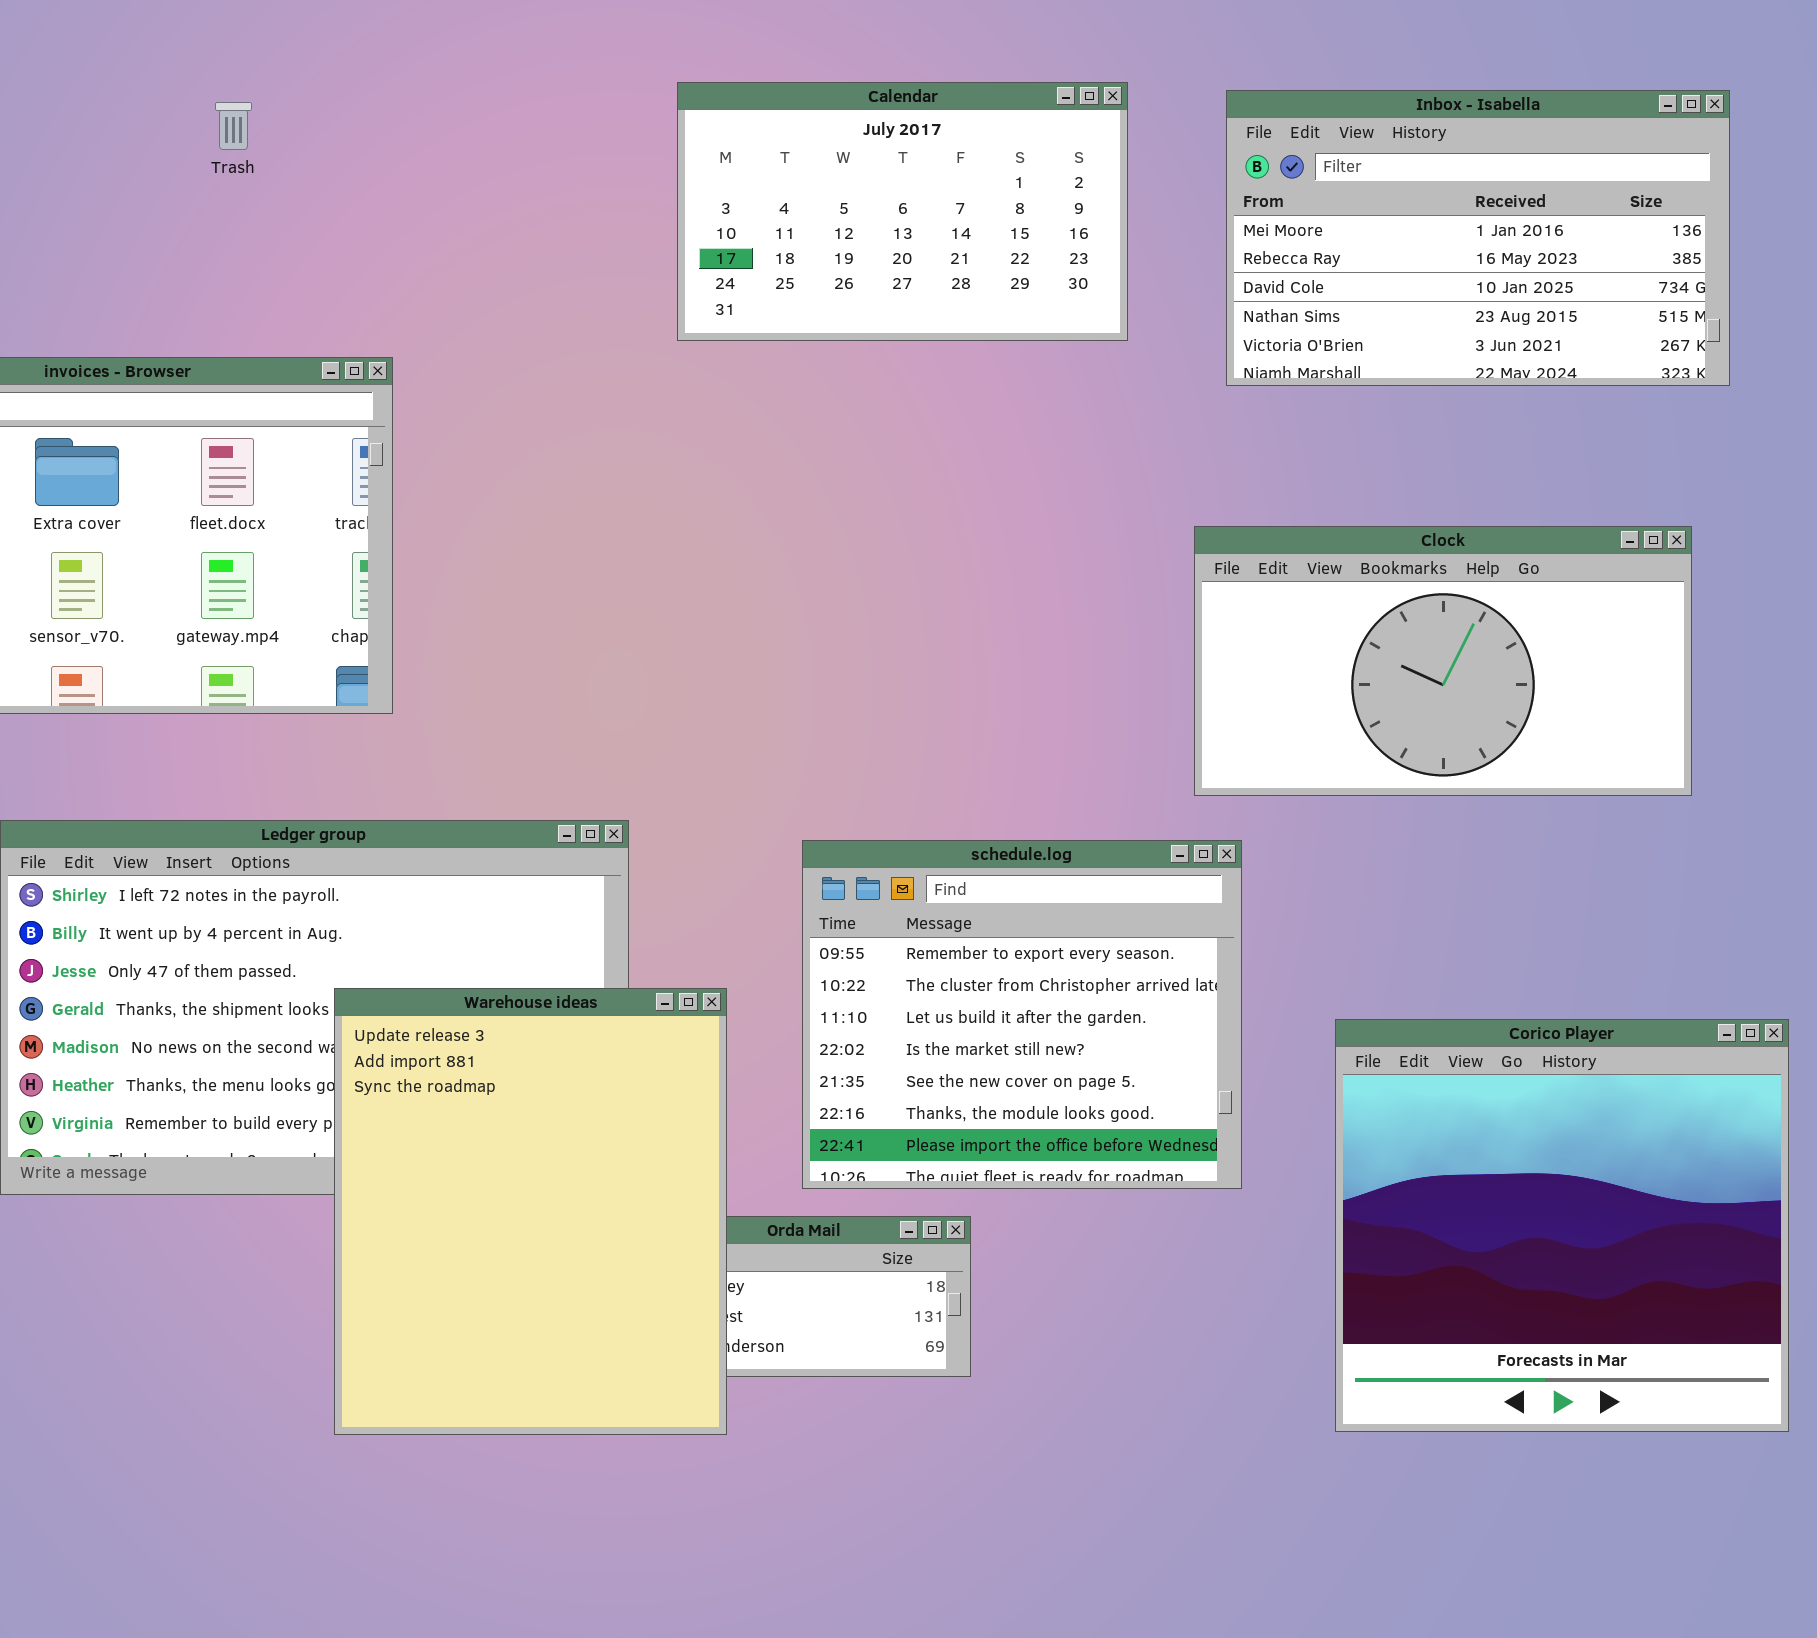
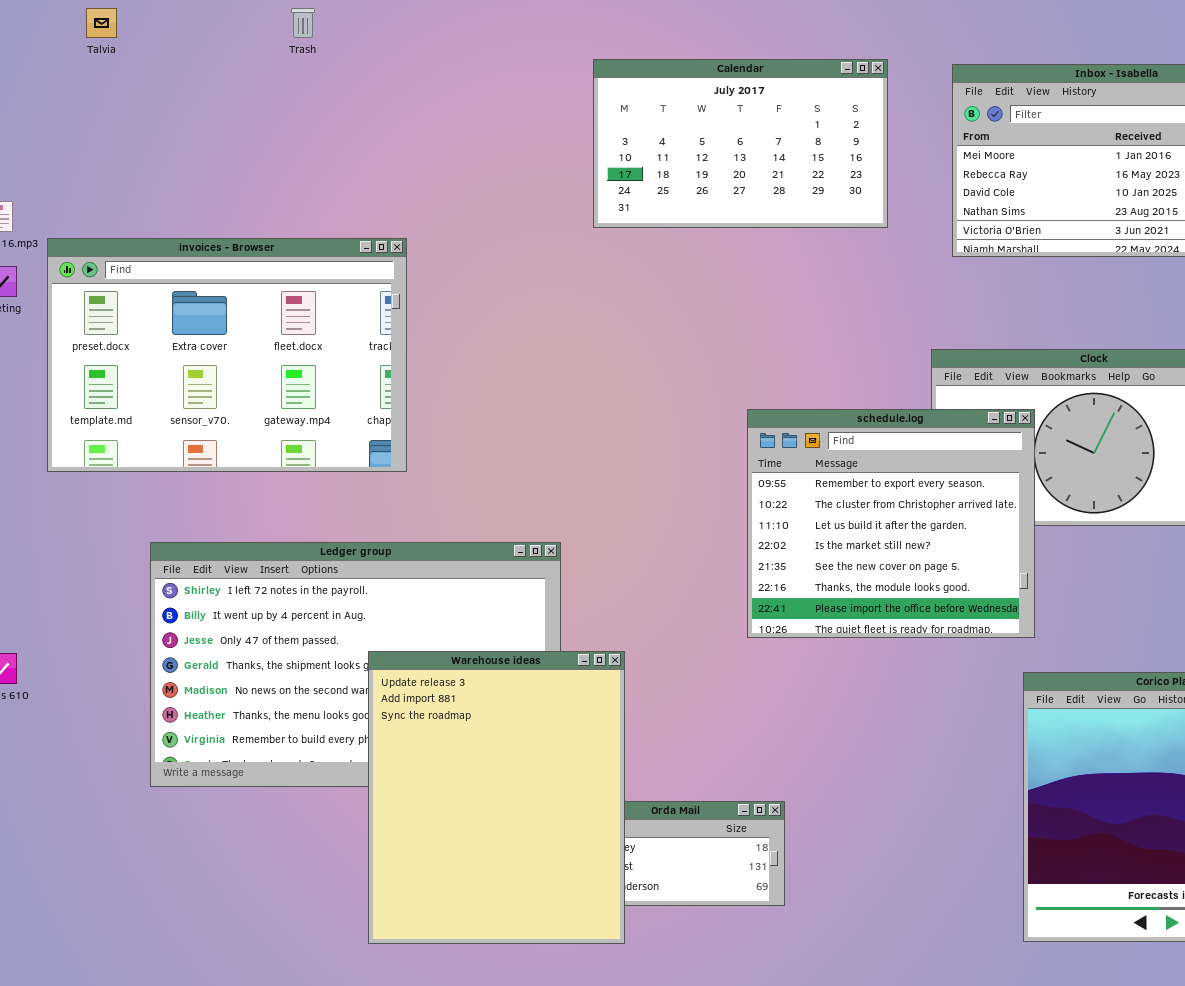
Trash: [215,102,252,150] -> [291,8,315,38], moved
schedule.log: [802,840,1242,1189] -> [747,409,1035,638], moved

